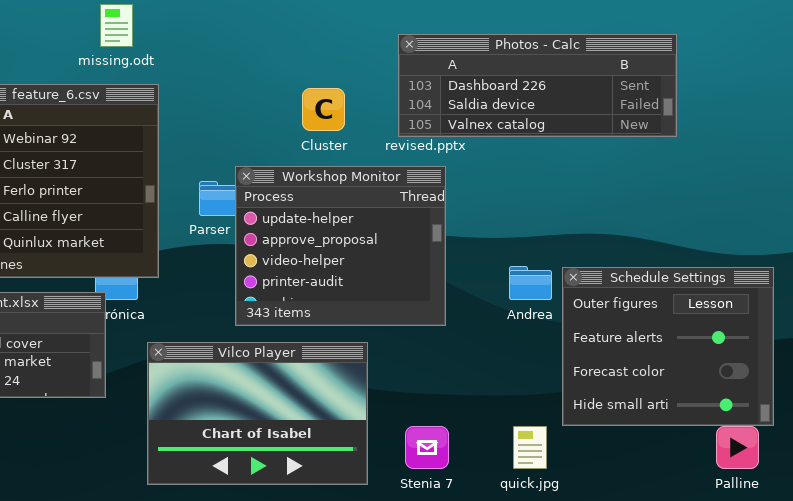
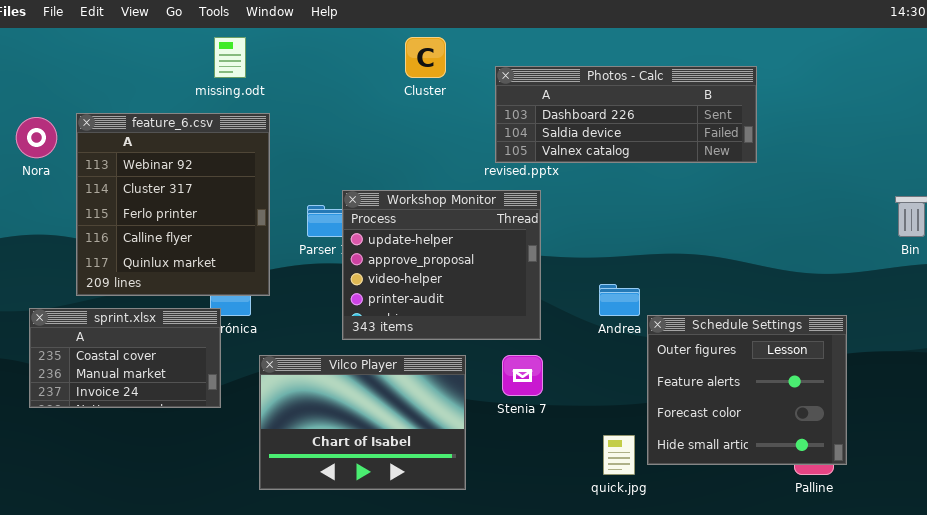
Cluster: [302,88,345,131] -> [405,37,446,78], moved
Schedule Settings: [562,267,774,426] -> [647,315,847,465], moved
Stenia 7: [405,426,449,469] -> [502,355,543,396], moved

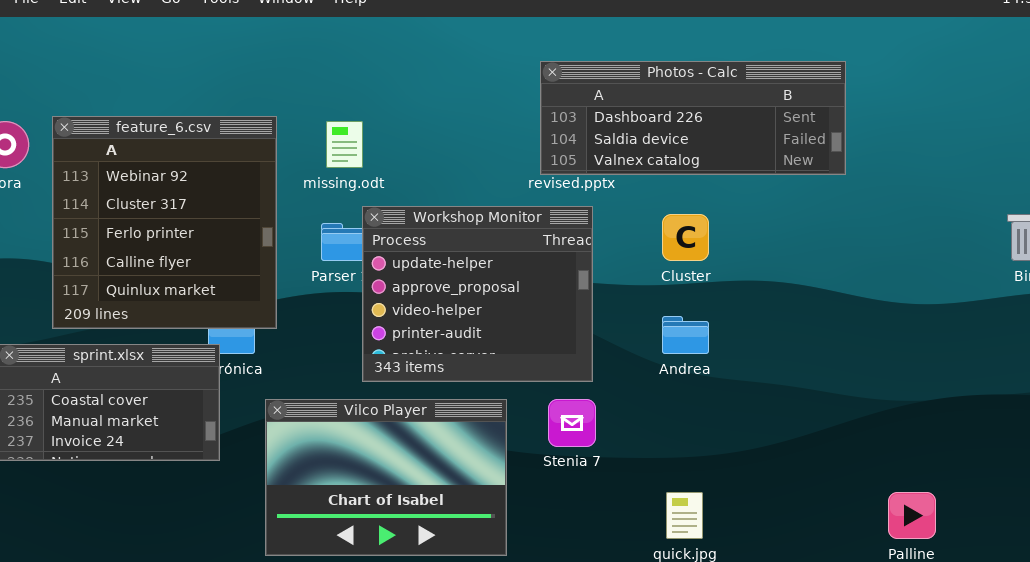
missing.odt: [214,37,246,78] -> [326,121,363,168], moved
Cluster: [405,37,446,78] -> [662,214,709,261], moved
Schedule Settings: [647,315,847,465] -> none, closed

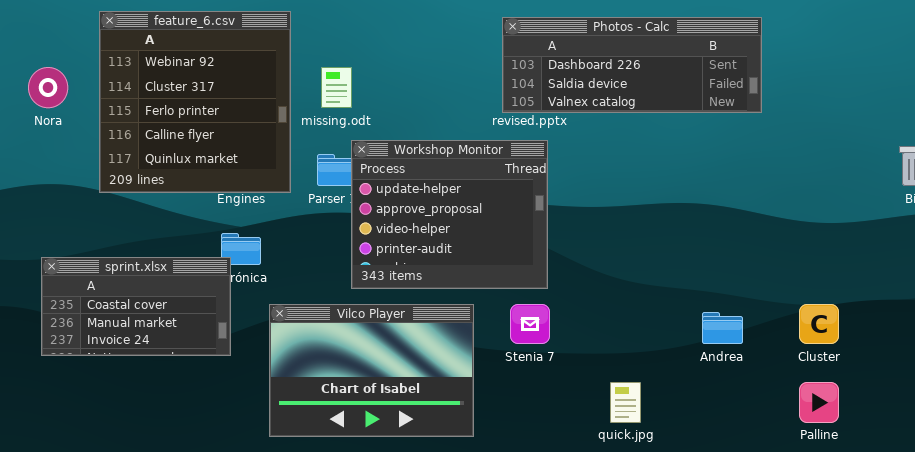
feature_6.csv: [52,116,277,329] -> [99,11,291,193], moved
Cluster: [662,214,709,261] -> [799,304,839,344], moved
Andrea: [662,316,709,354] -> [702,312,743,344], moved

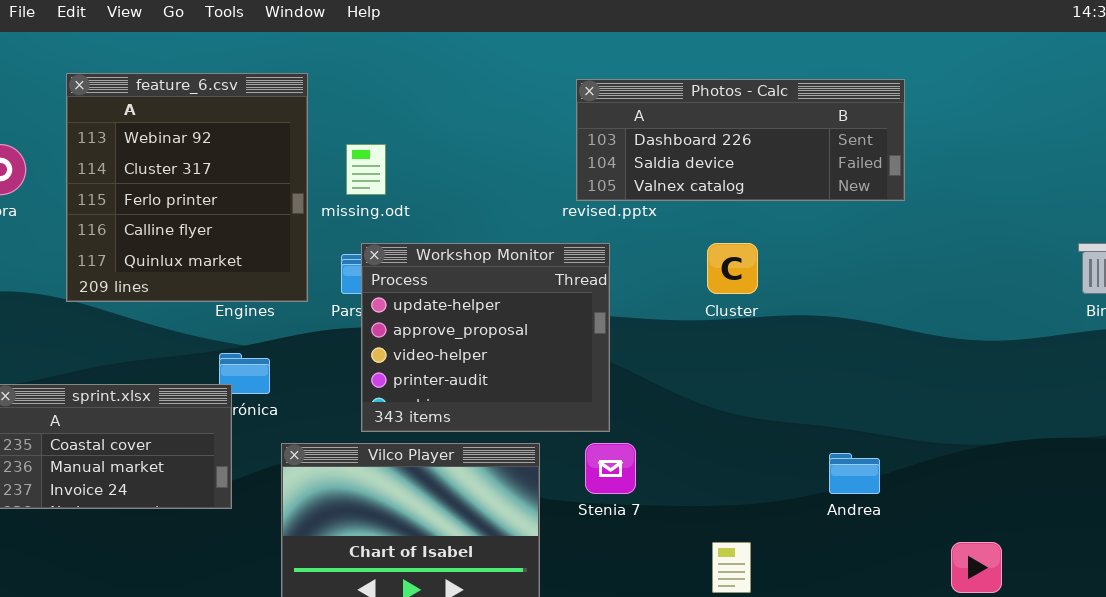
Workshop Monitor: [351,140,548,289] -> [361,243,610,432], moved
Cluster: [799,304,839,344] -> [707,243,758,294], moved

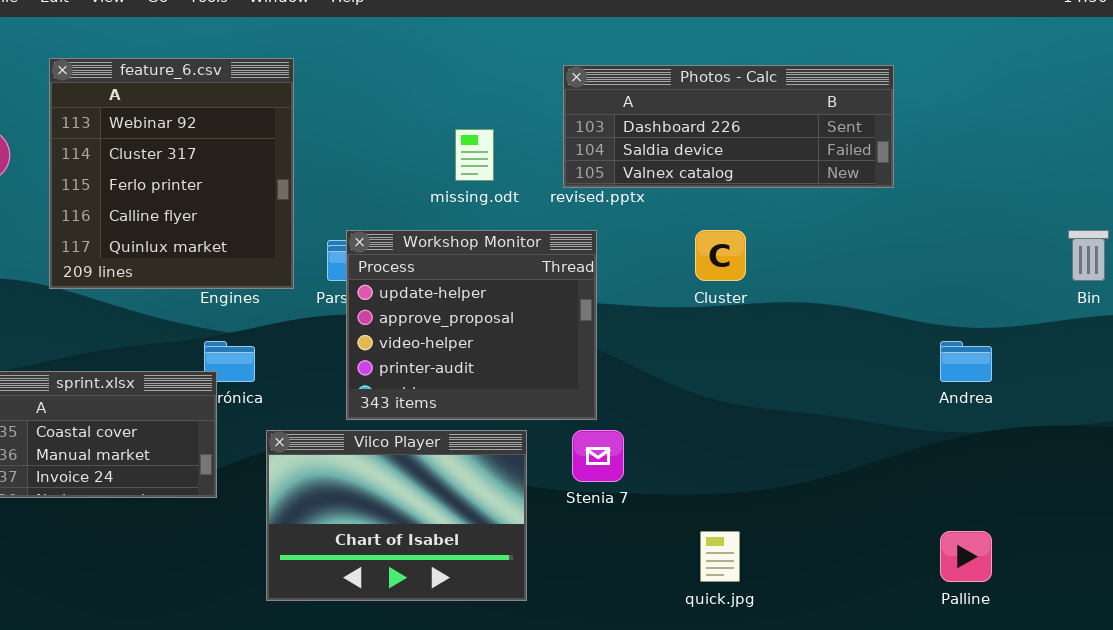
missing.odt: [346,144,386,195] -> [455,129,494,181], moved
Andrea: [829,453,880,494] -> [940,341,992,382], moved

